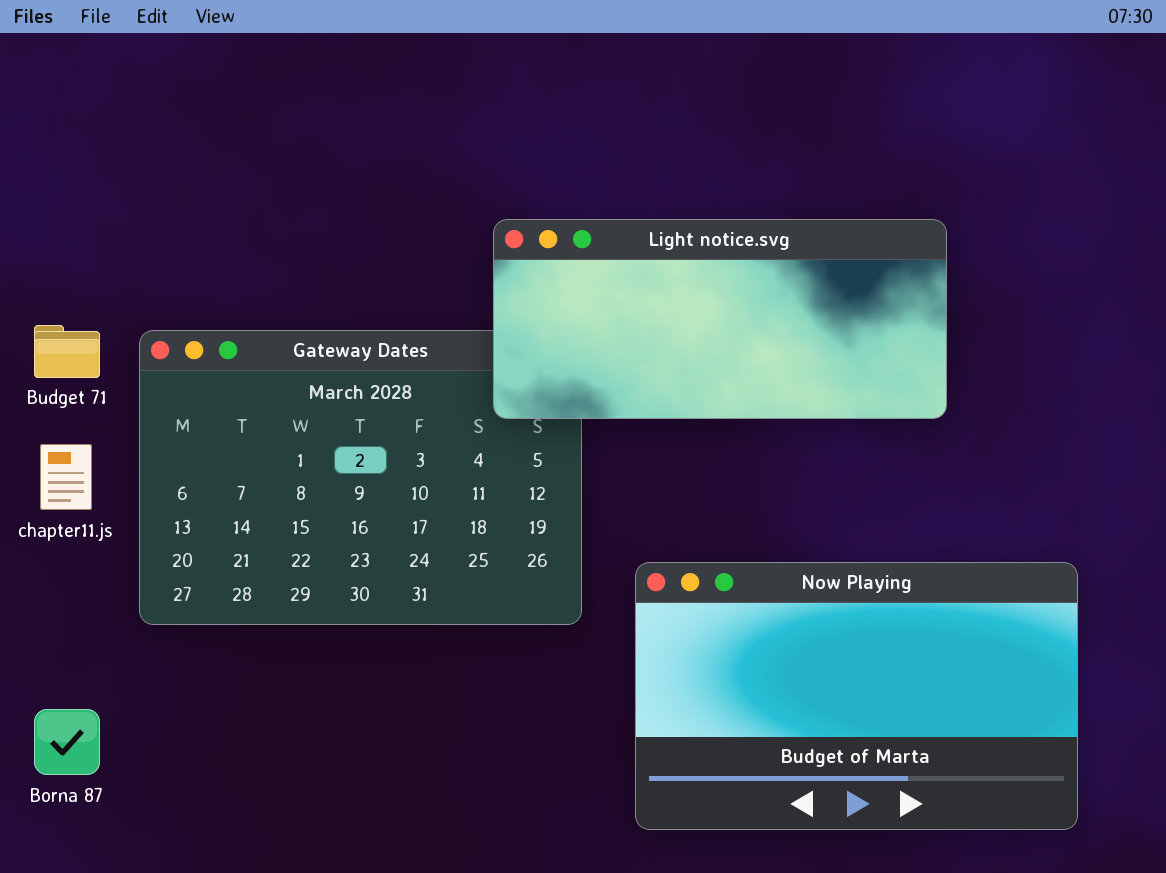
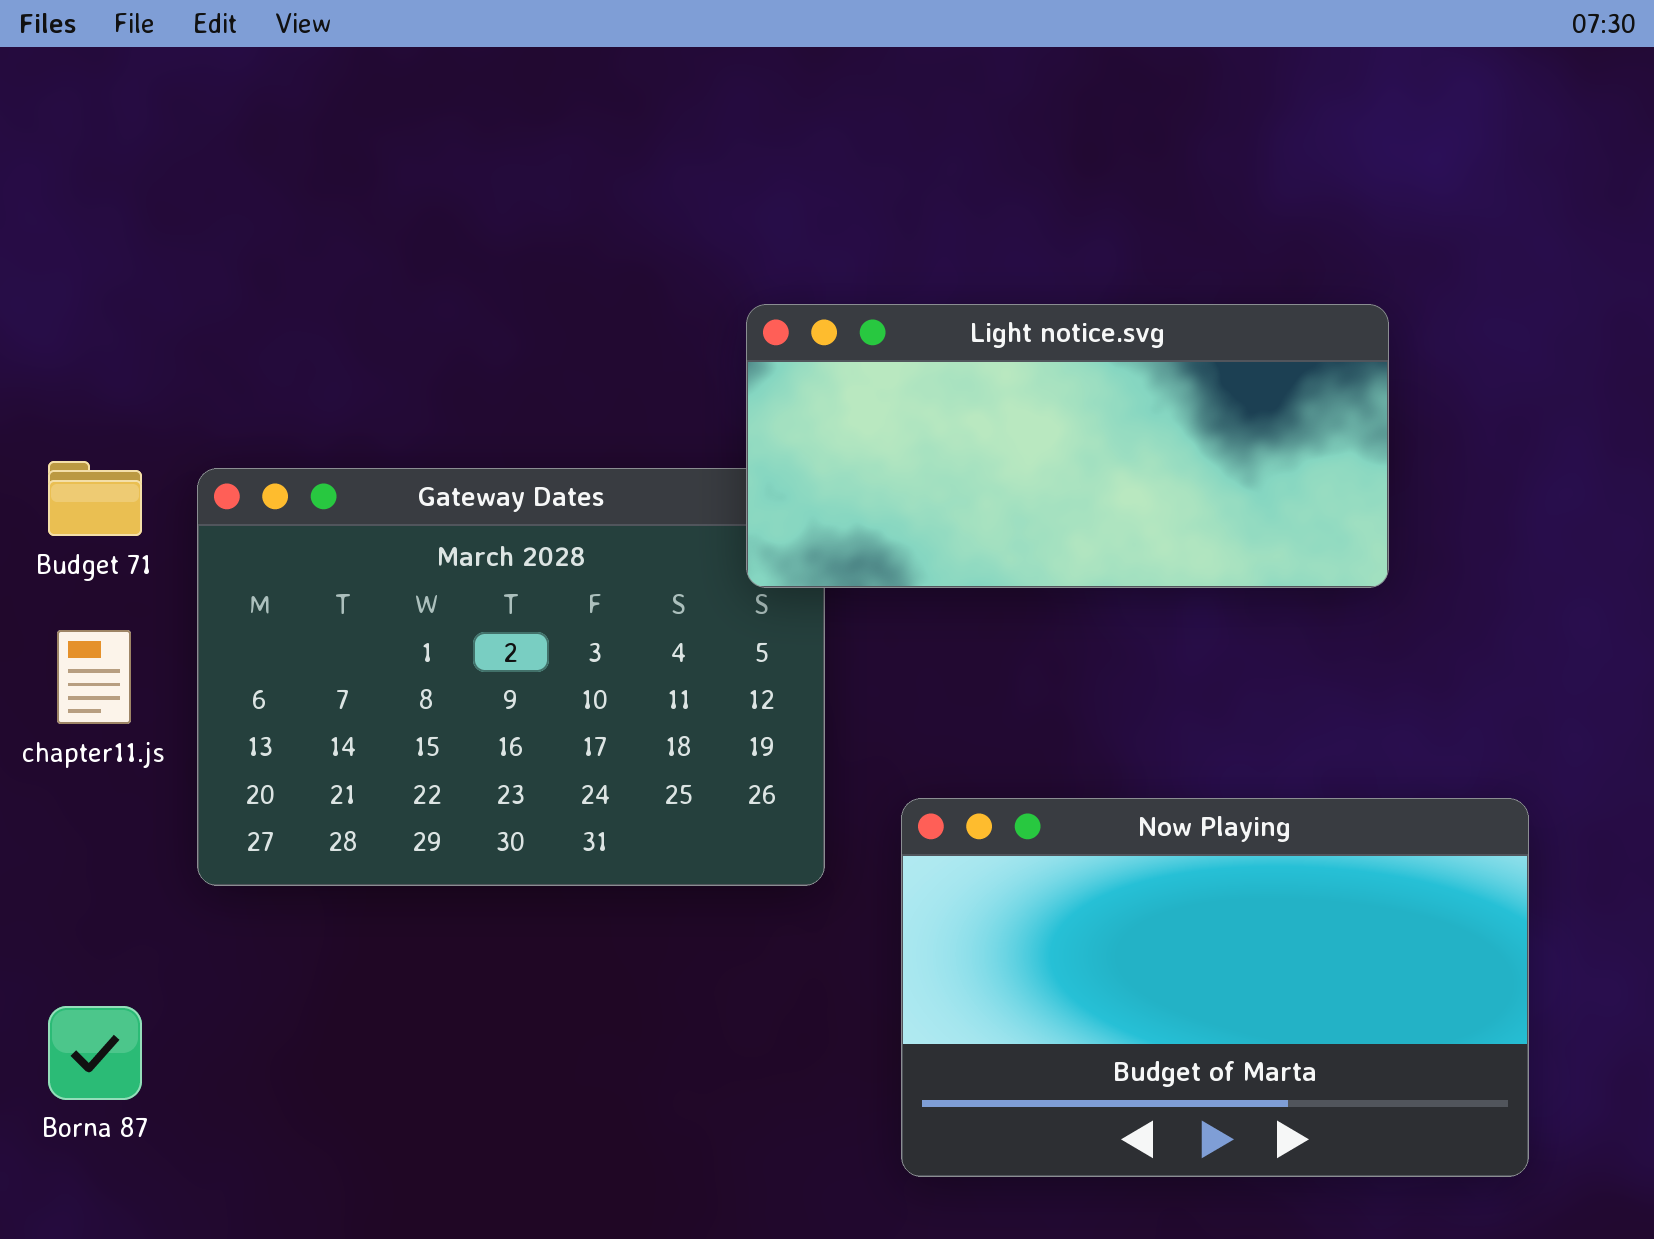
Light notice.svg: [493,219,947,419] -> [746,304,1389,588], moved

